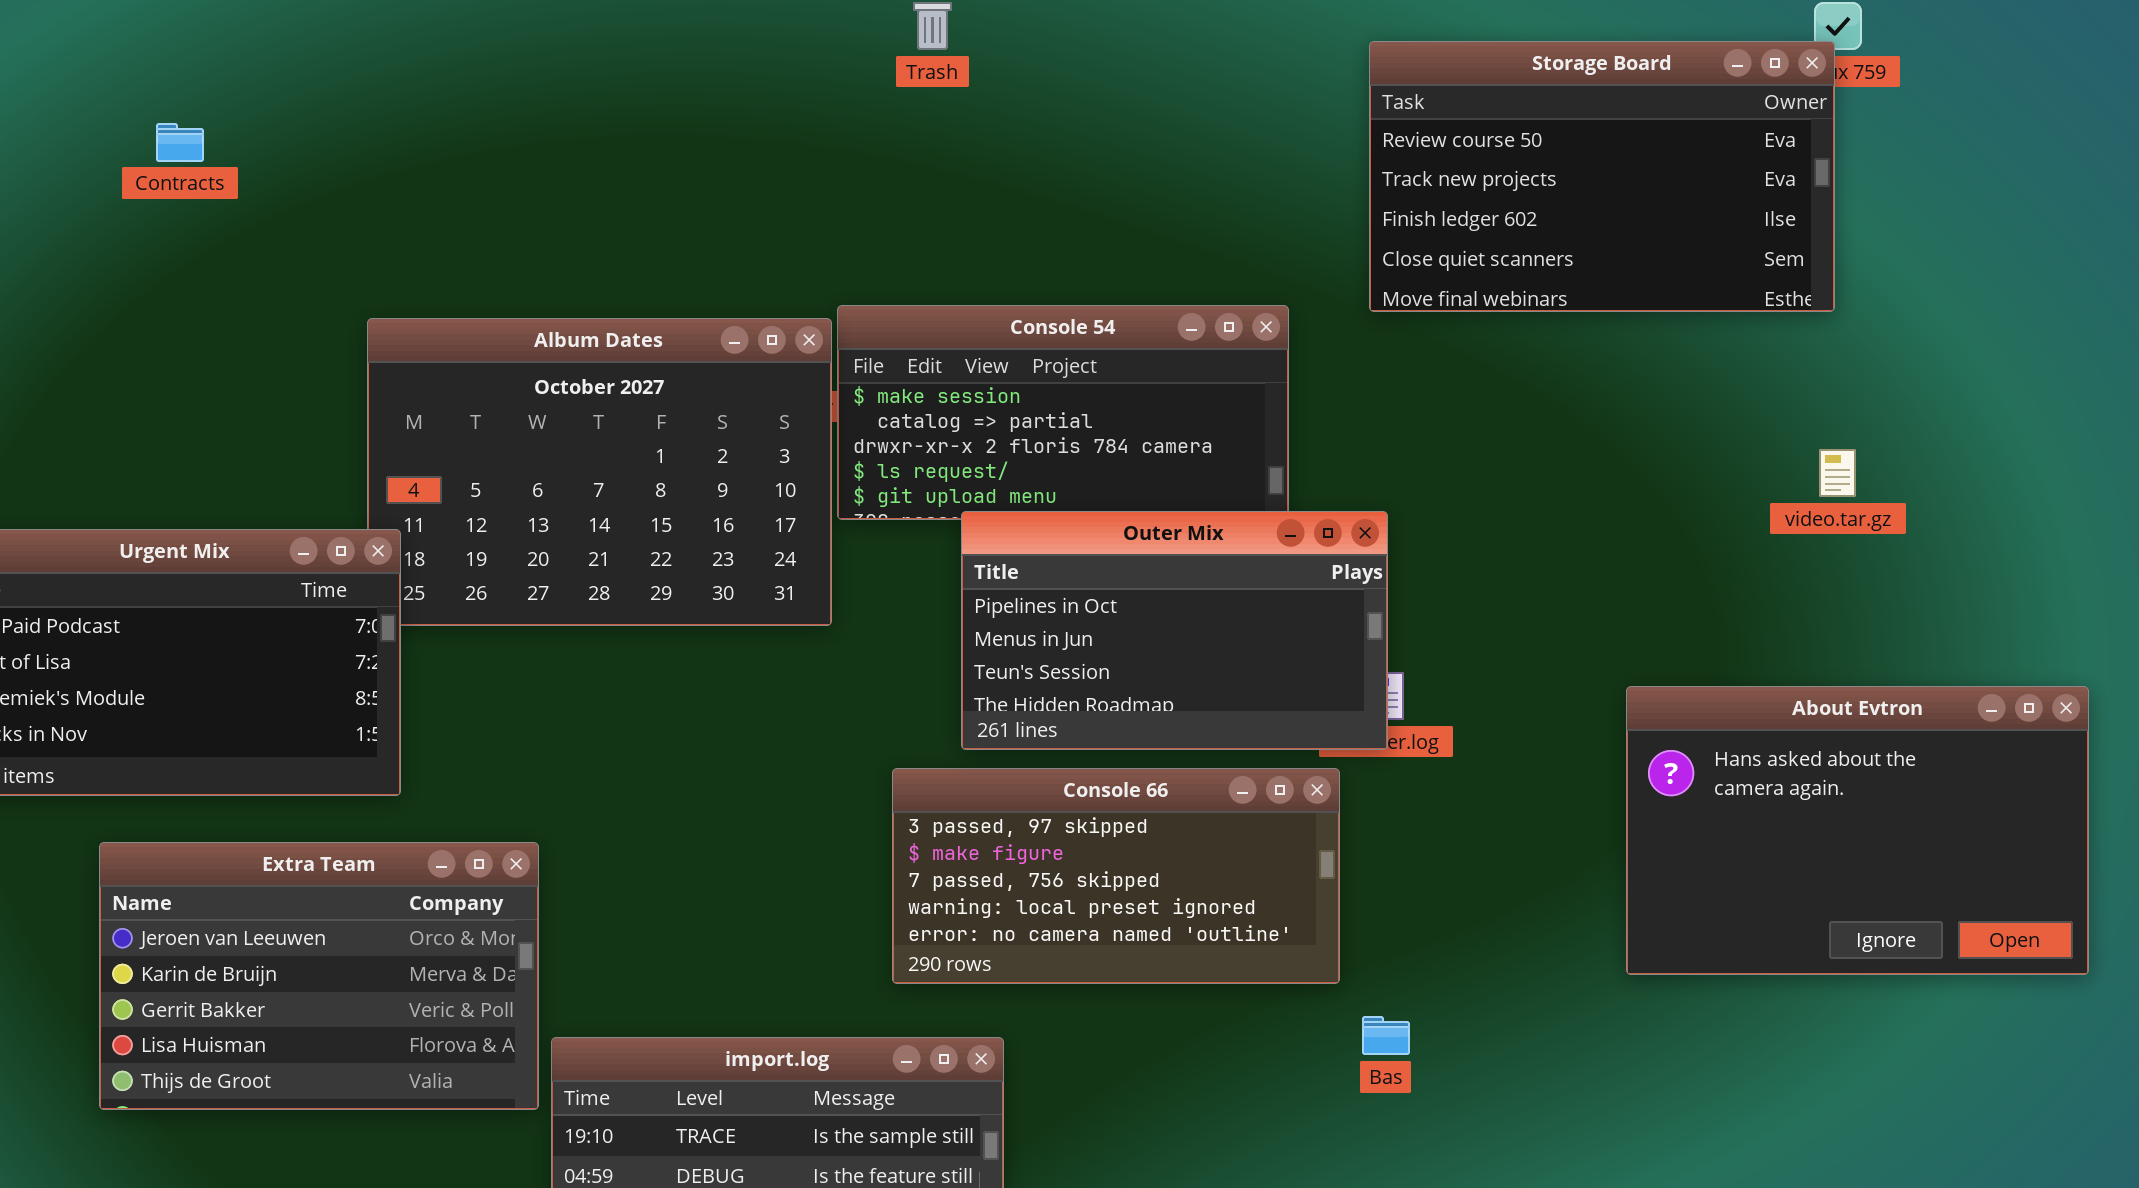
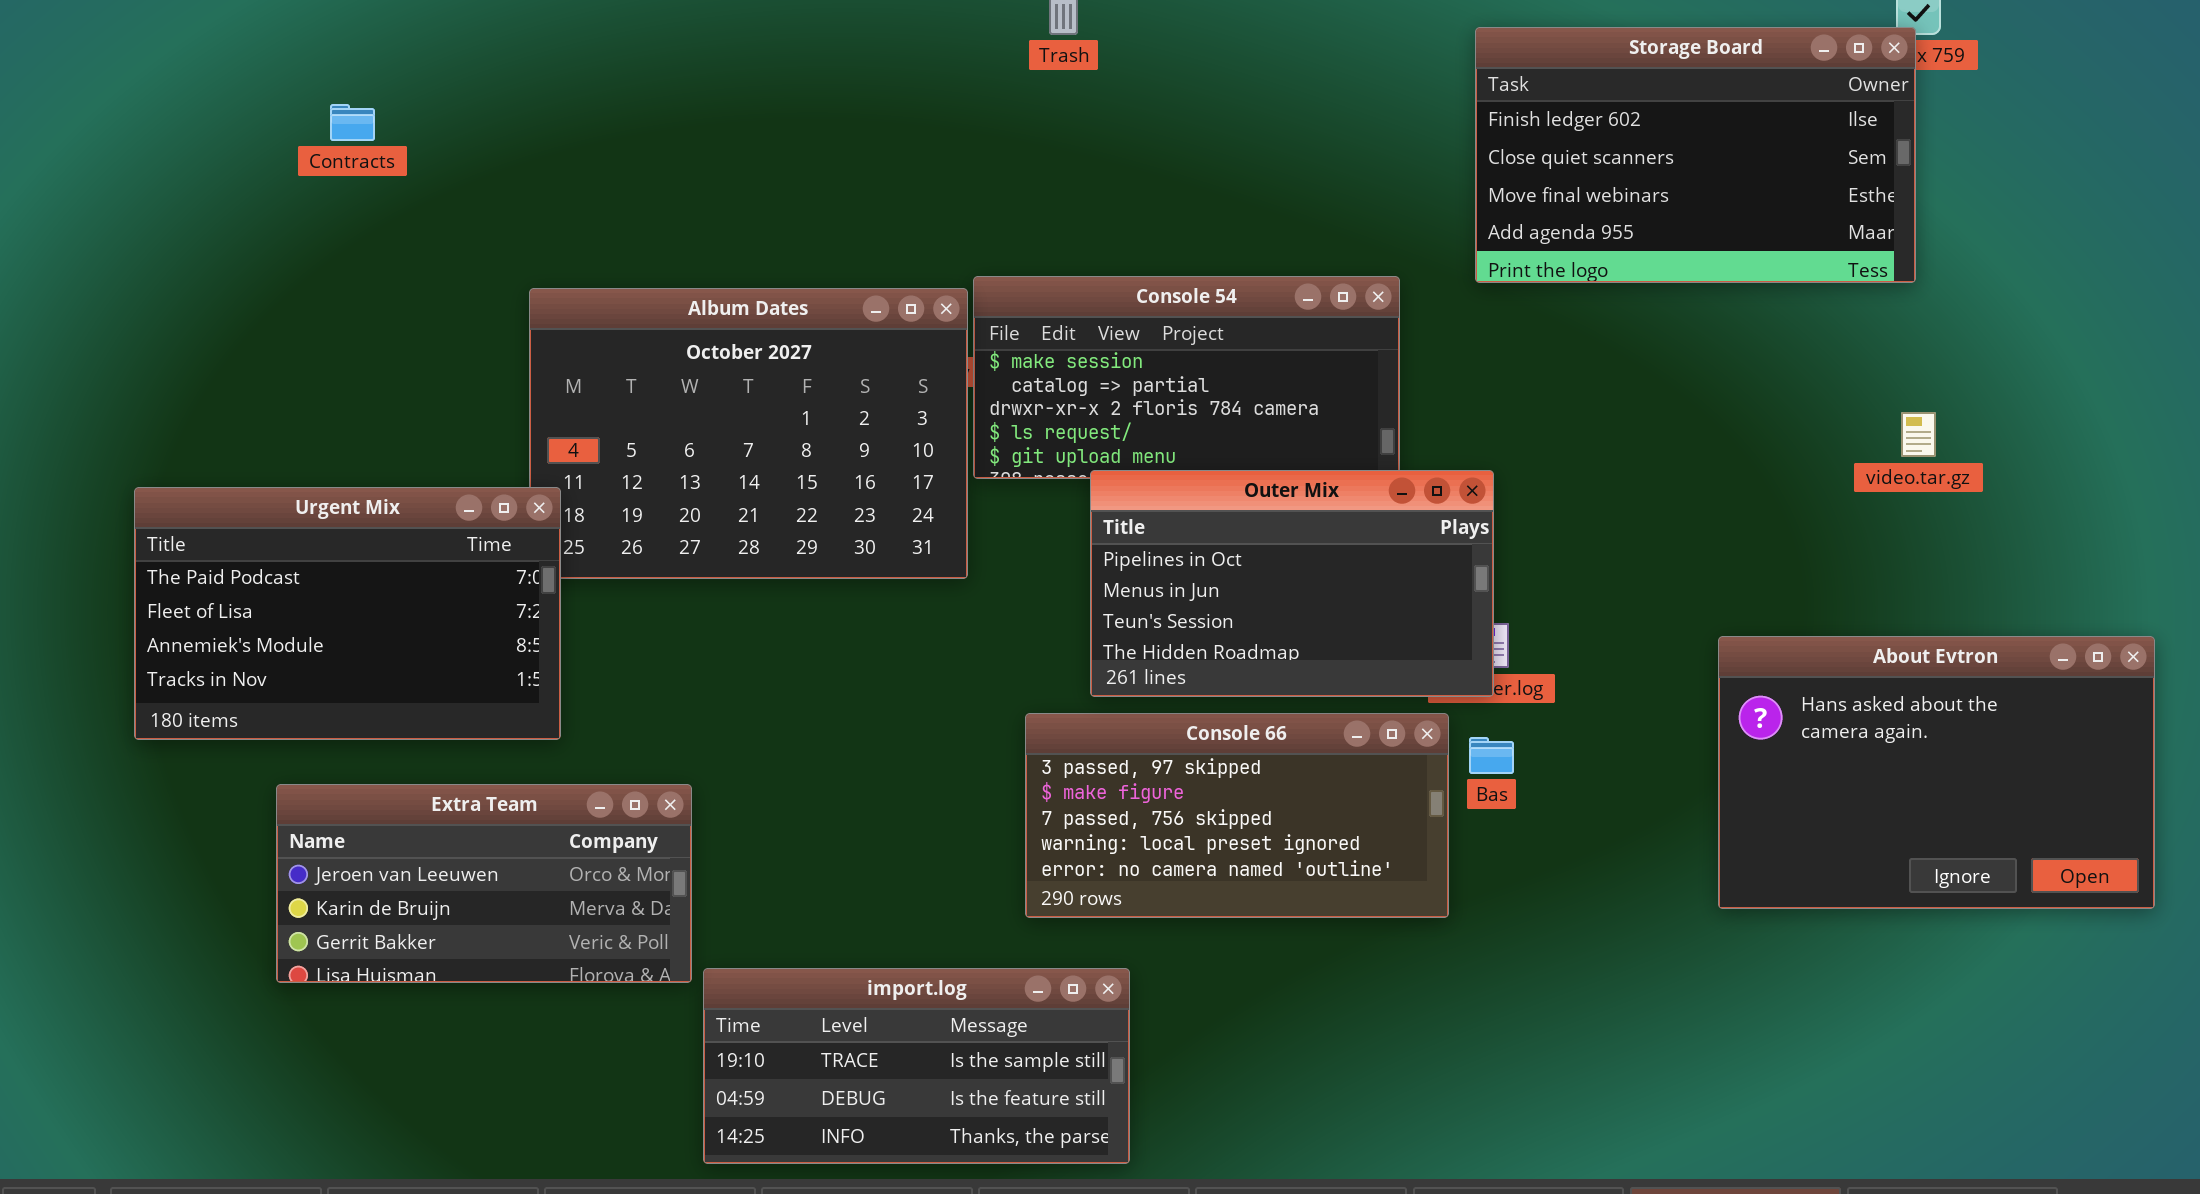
Storage Board: [1369,41,1835,312] -> [1475,27,1916,283], scrolled down 2 rows
Extra Team: [99,842,539,1110] -> [276,784,692,983], resized
Bas: [1362,1016,1410,1055] -> [1469,737,1514,774], moved

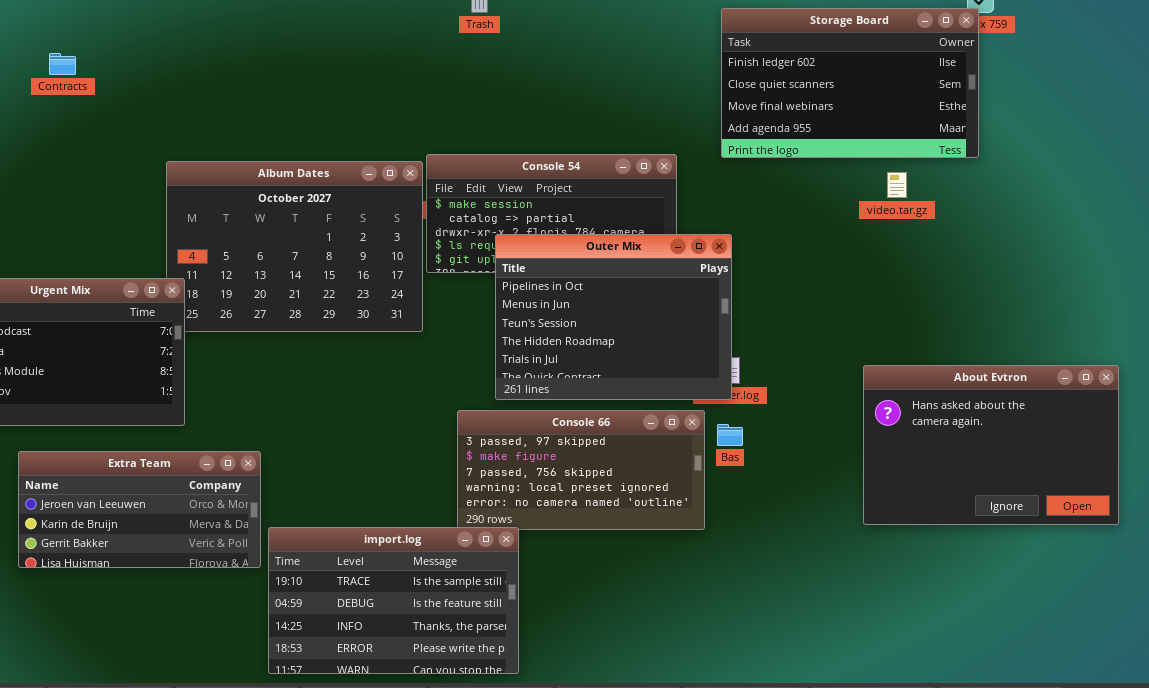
video.tar.gz: [1901,412,1936,457] -> [887,172,907,198], moved
Outer Mix: [1090,470,1494,697] -> [495,234,732,400], resized
import.log: [703,968,1130,1164] -> [268,527,519,674], resized

